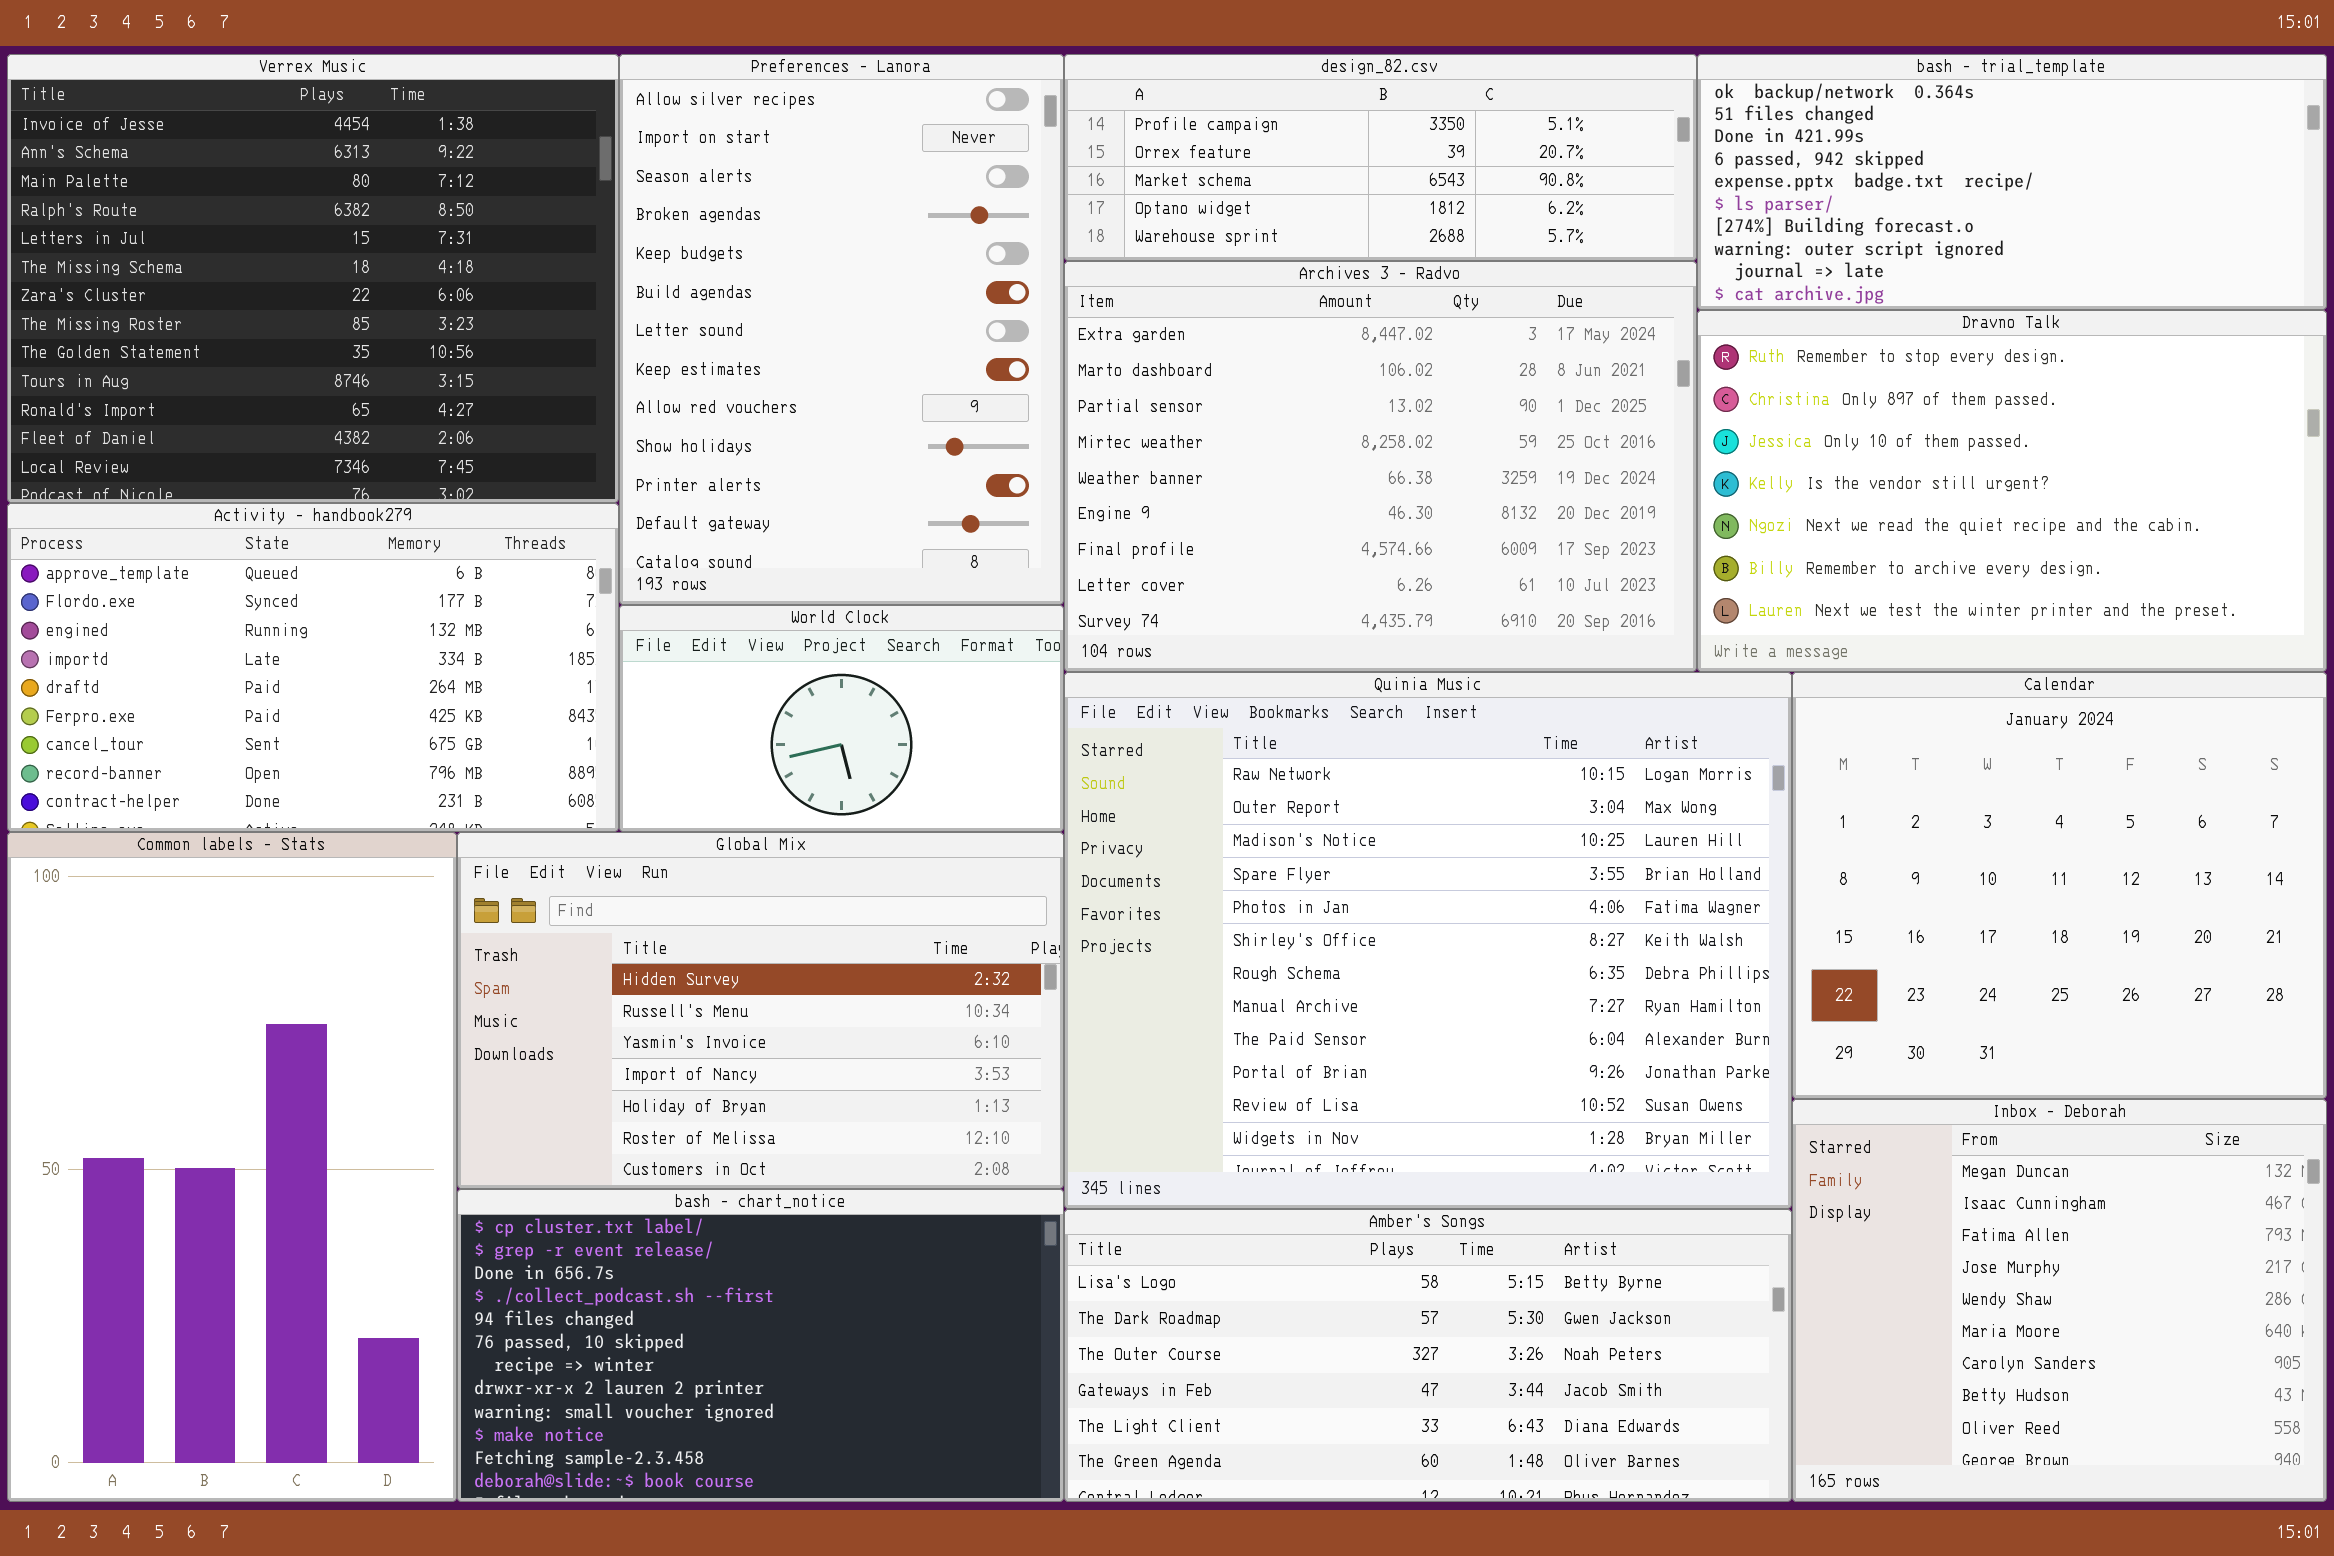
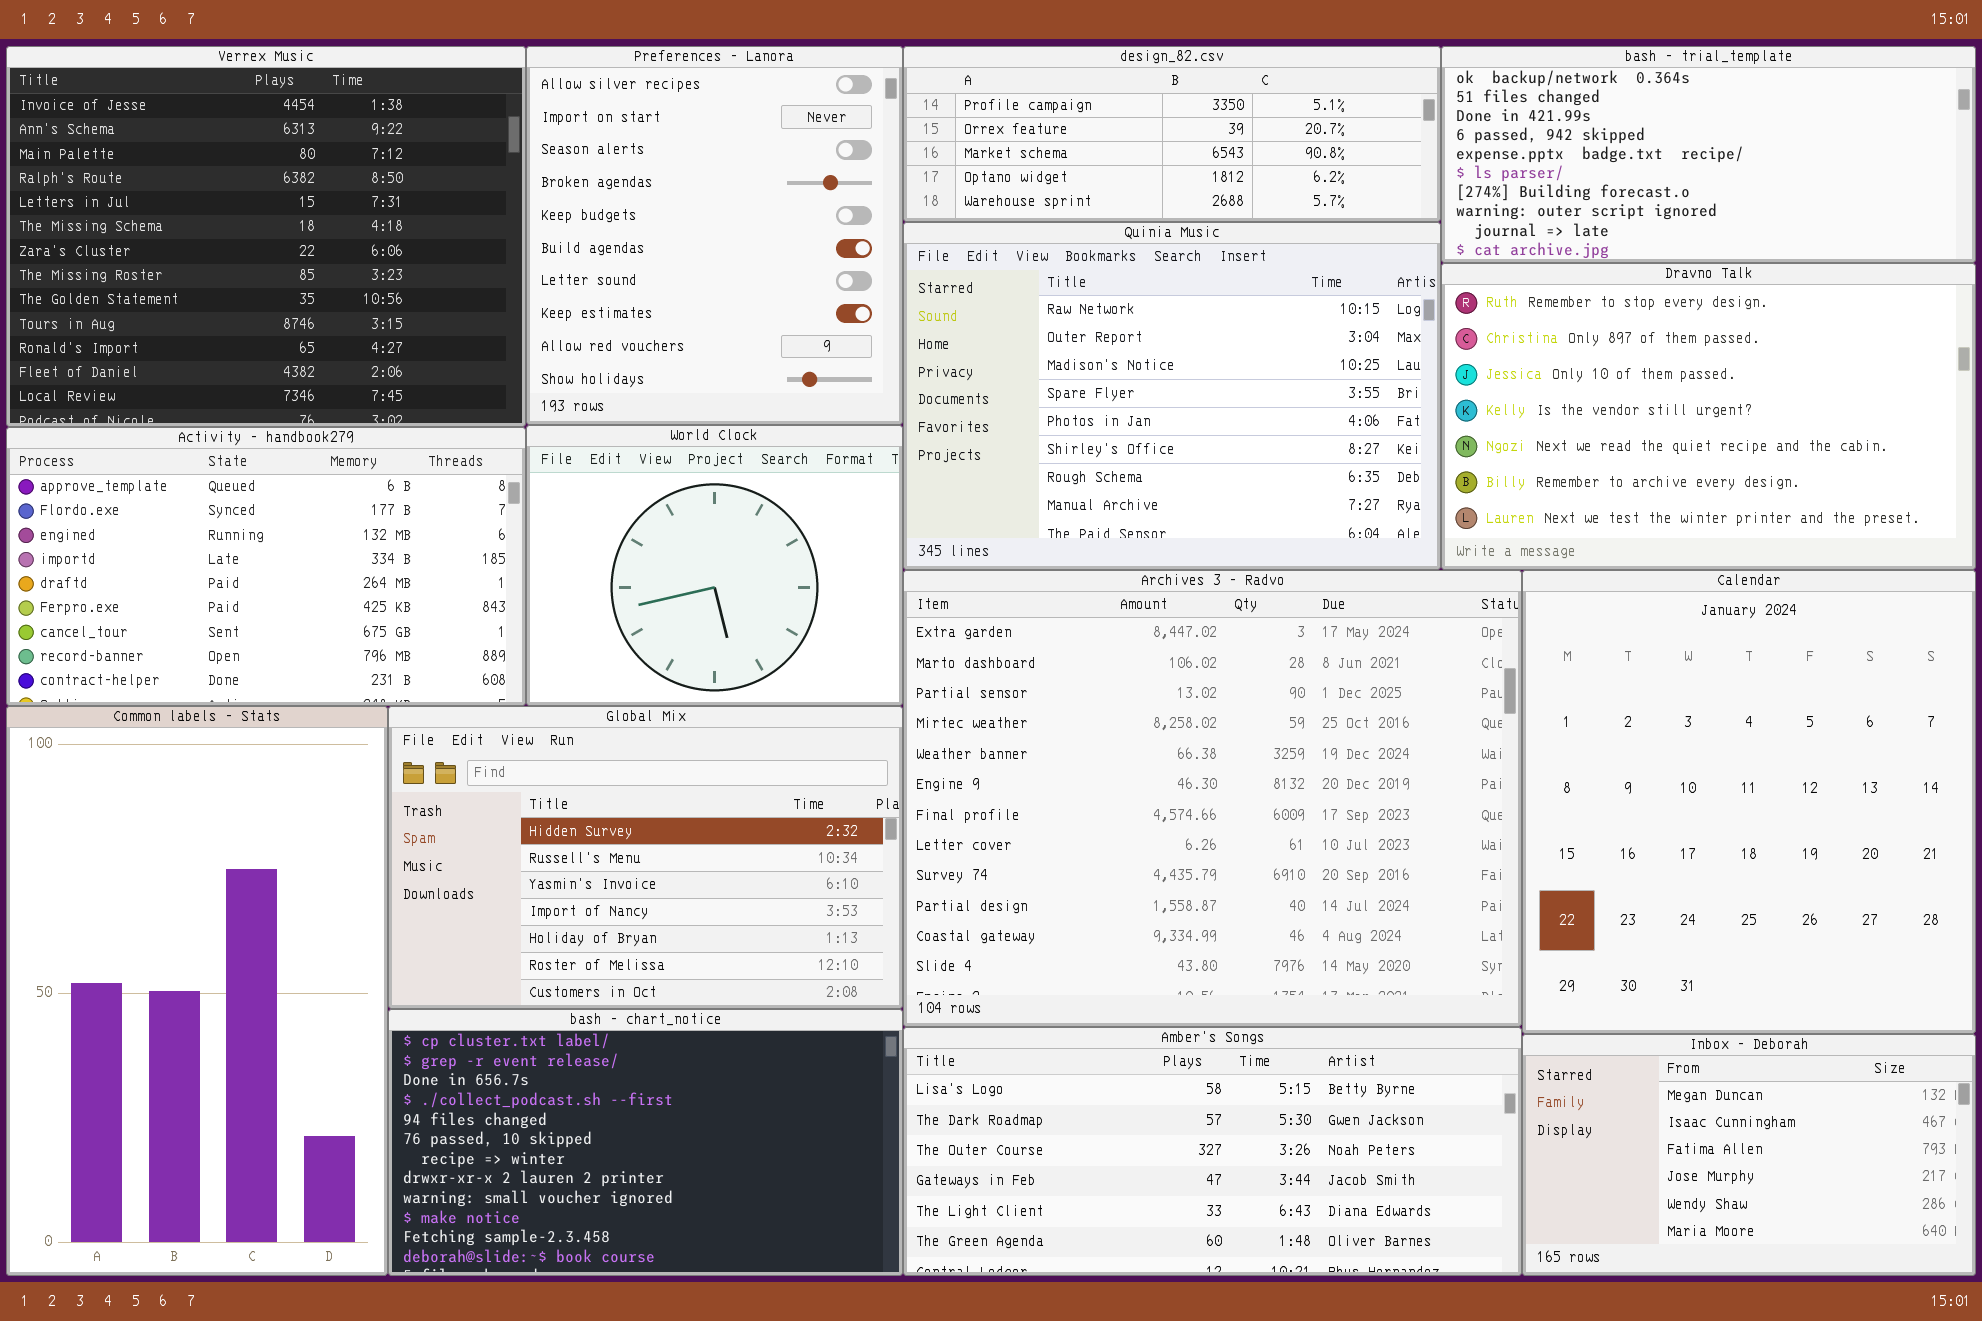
Preferences - Lanora: [619,54,1064,605] -> [526,46,903,425], resized
Archives 3 - Radvo: [1064,261,1697,672] -> [903,570,1522,1027], moved, resized
World Clock: [619,605,1064,832] -> [526,425,903,706], resized
Quinia Music: [1064,672,1792,1209] -> [903,222,1441,570], moved, resized
Calendar: [1792,672,2327,1099] -> [1522,570,1976,1034], resized
Inbox - Deborah: [1792,1099,2327,1502] -> [1522,1034,1976,1276], resized

